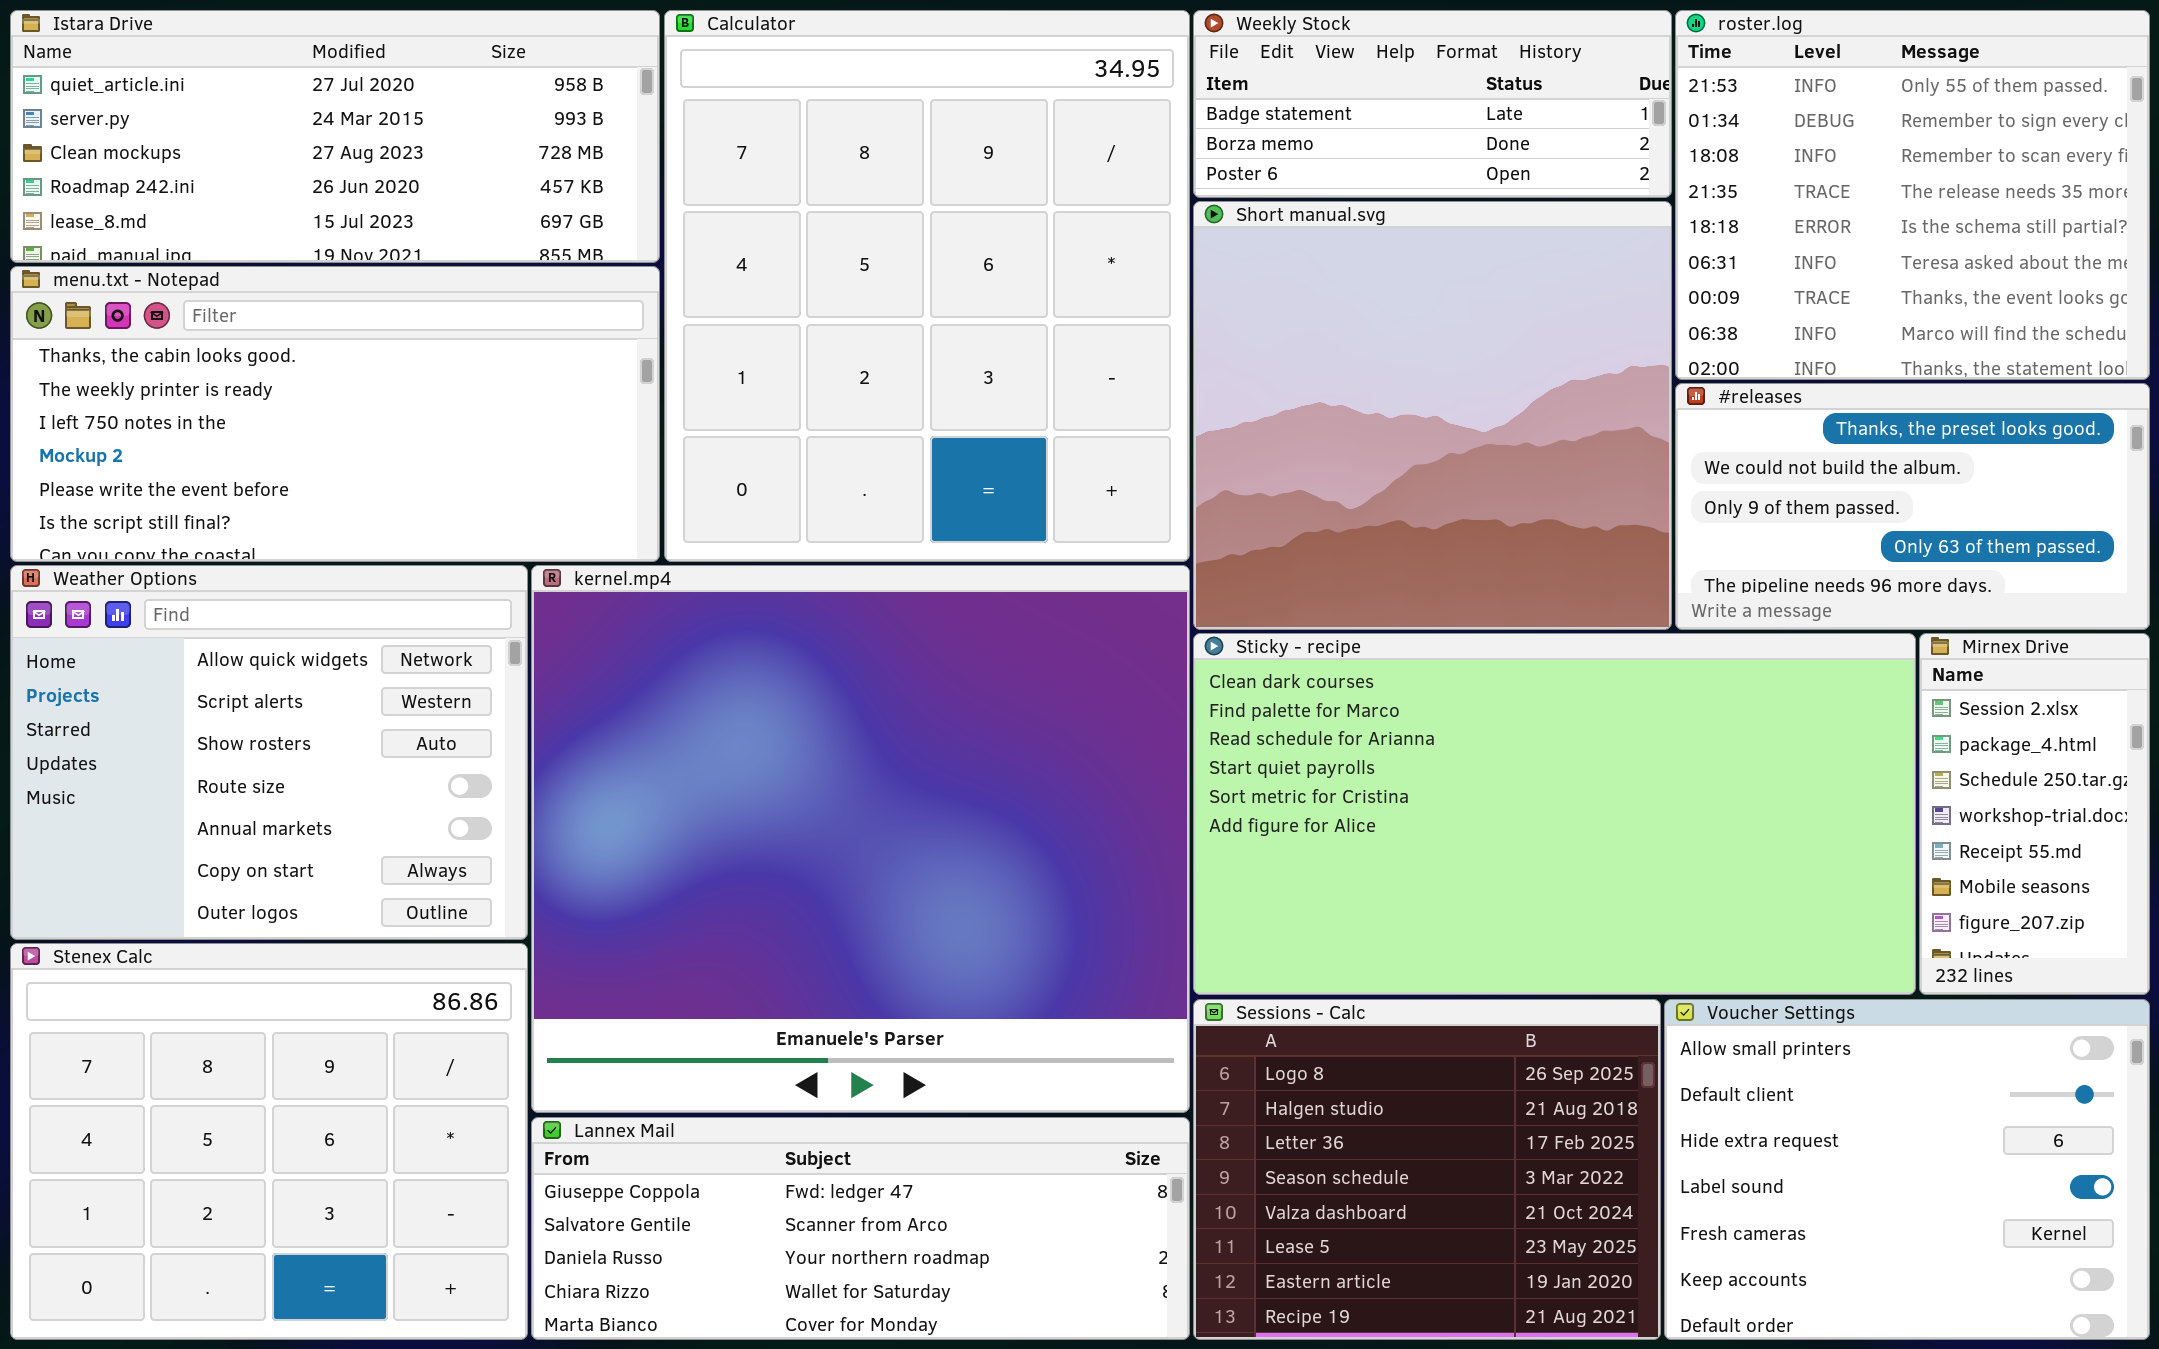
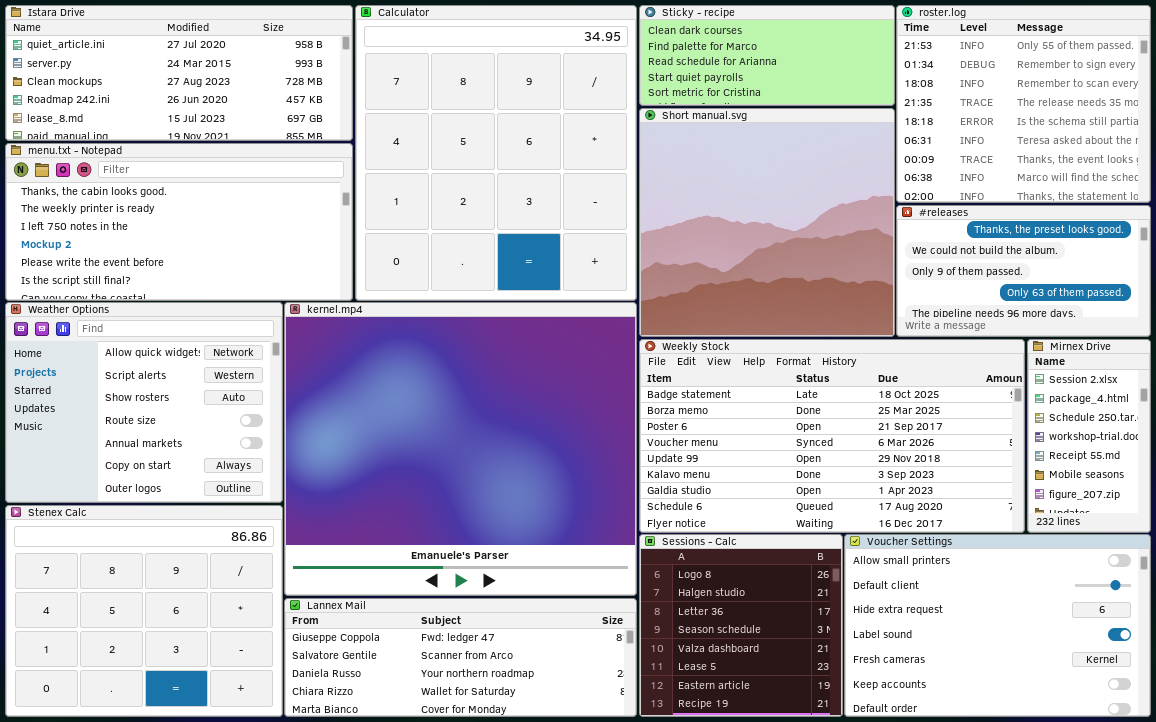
Weekly Stock: [1193,10,1672,198] -> [639,339,1025,533], moved, resized
Sticky - recipe: [1193,633,1916,995] -> [639,5,895,106], moved, resized
Sessions - Calc: [1193,999,1661,1340] -> [639,534,843,717], resized
Voucher Settings: [1664,999,2150,1340] -> [844,534,1151,717], resized

